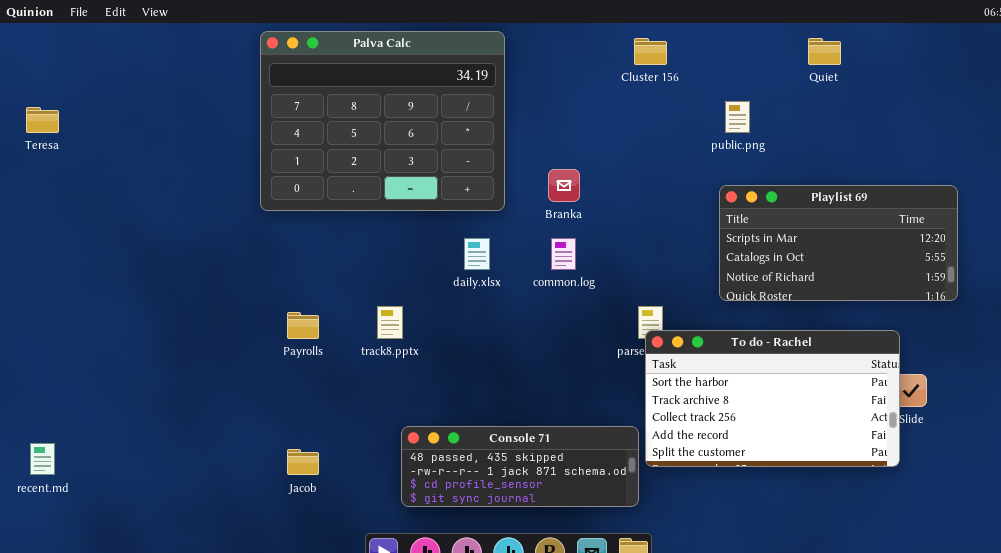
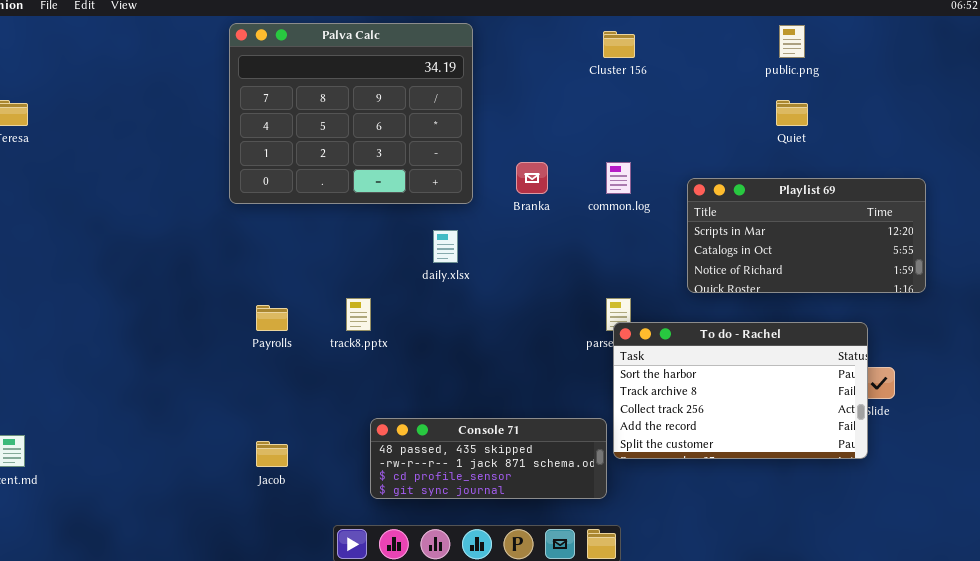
Quiet: [808,38,841,65] -> [776,100,808,126], moved
public.png: [725,101,750,133] -> [779,25,805,58], moved
common.log: [551,238,576,270] -> [606,162,631,194], moved

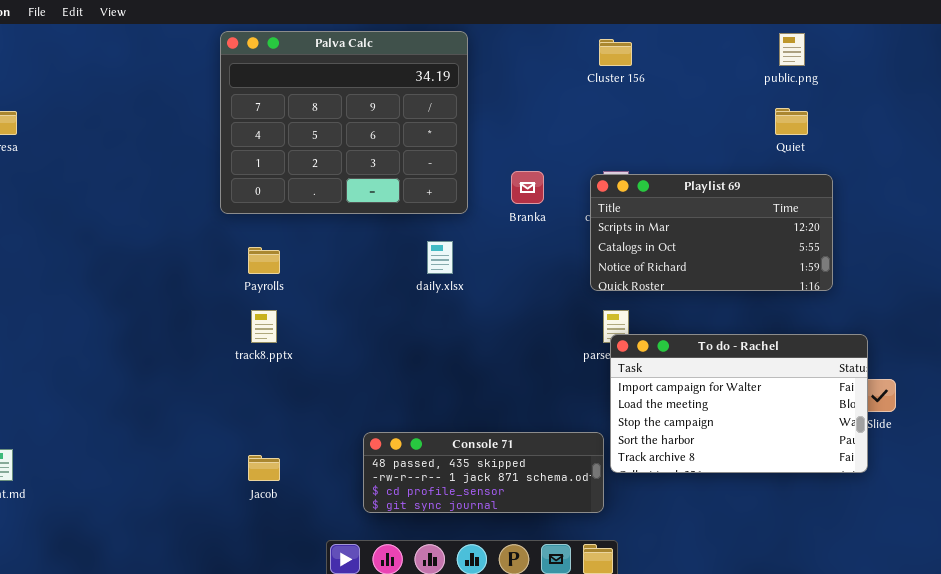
Playlist 69: [687,178,926,293] -> [590,174,833,291], moved
track8.pptx: [346,298,371,331] -> [251,310,277,343], moved
Payrolls: [256,305,288,331] -> [248,247,280,274], moved
To do - Rachel: [613,322,868,459] -> [610,334,868,473], scrolled up 3 rows

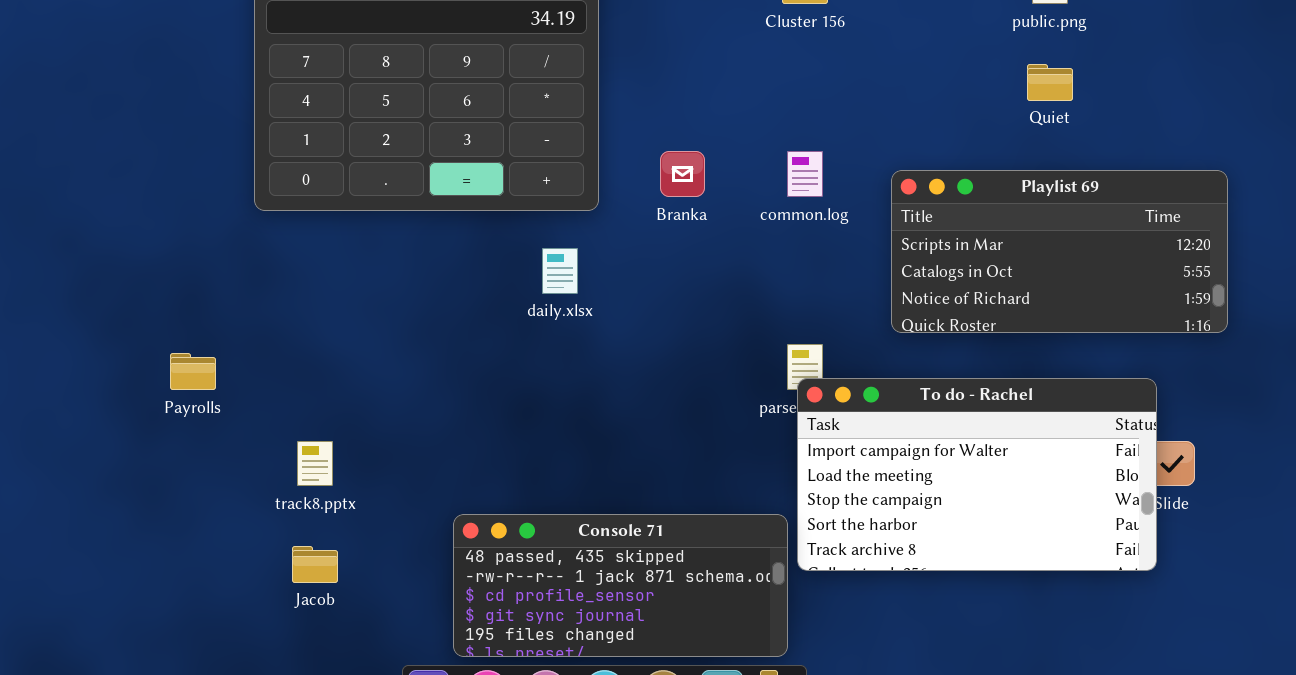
Playlist 69: [590,174,833,291] -> [891,170,1228,333], moved
Payrolls: [248,247,280,274] -> [170,353,216,390], moved
track8.pptx: [251,310,277,343] -> [297,441,333,486], moved
Console 71: [363,432,604,513] -> [453,514,788,657], resized

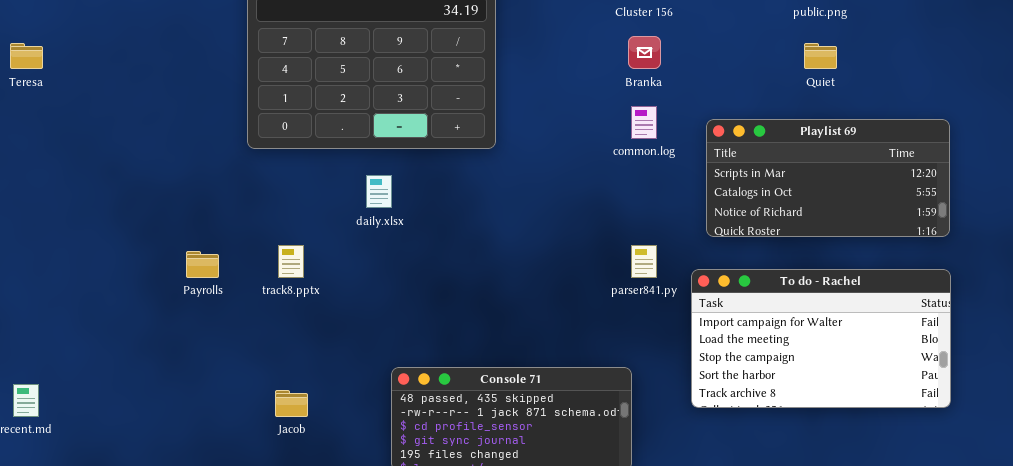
Branka: [660,151,705,197] -> [628,36,661,69], moved
daily.xlsx: [542,248,578,294] -> [366,175,392,208], moved
To do - Rachel: [797,378,1157,571] -> [691,269,951,408], moved
track8.pptx: [297,441,333,486] -> [278,245,304,278], moved

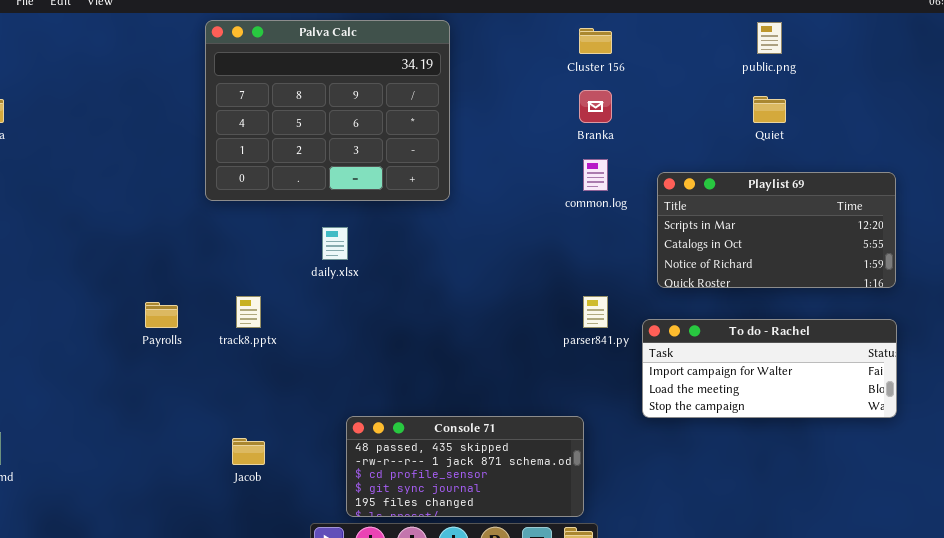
To do - Rachel: [691,269,951,408] -> [642,319,897,418], resized

